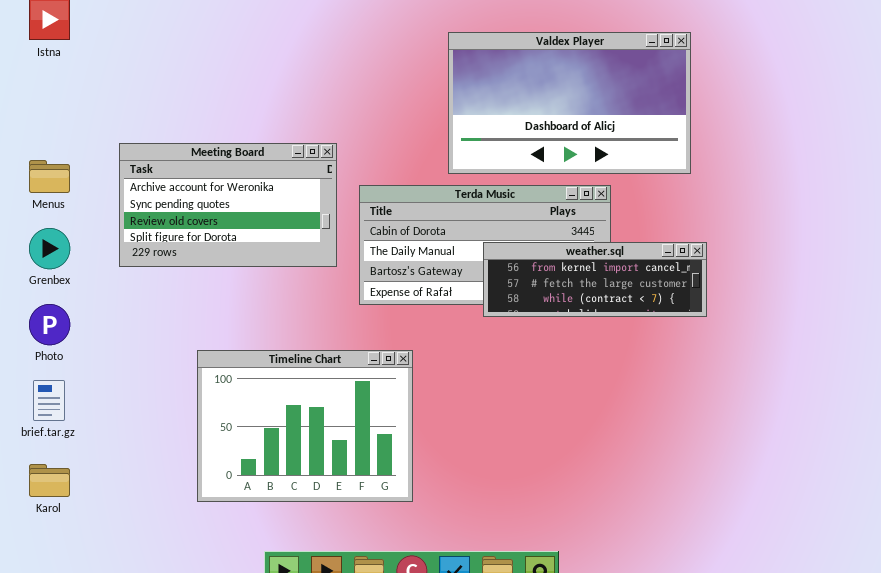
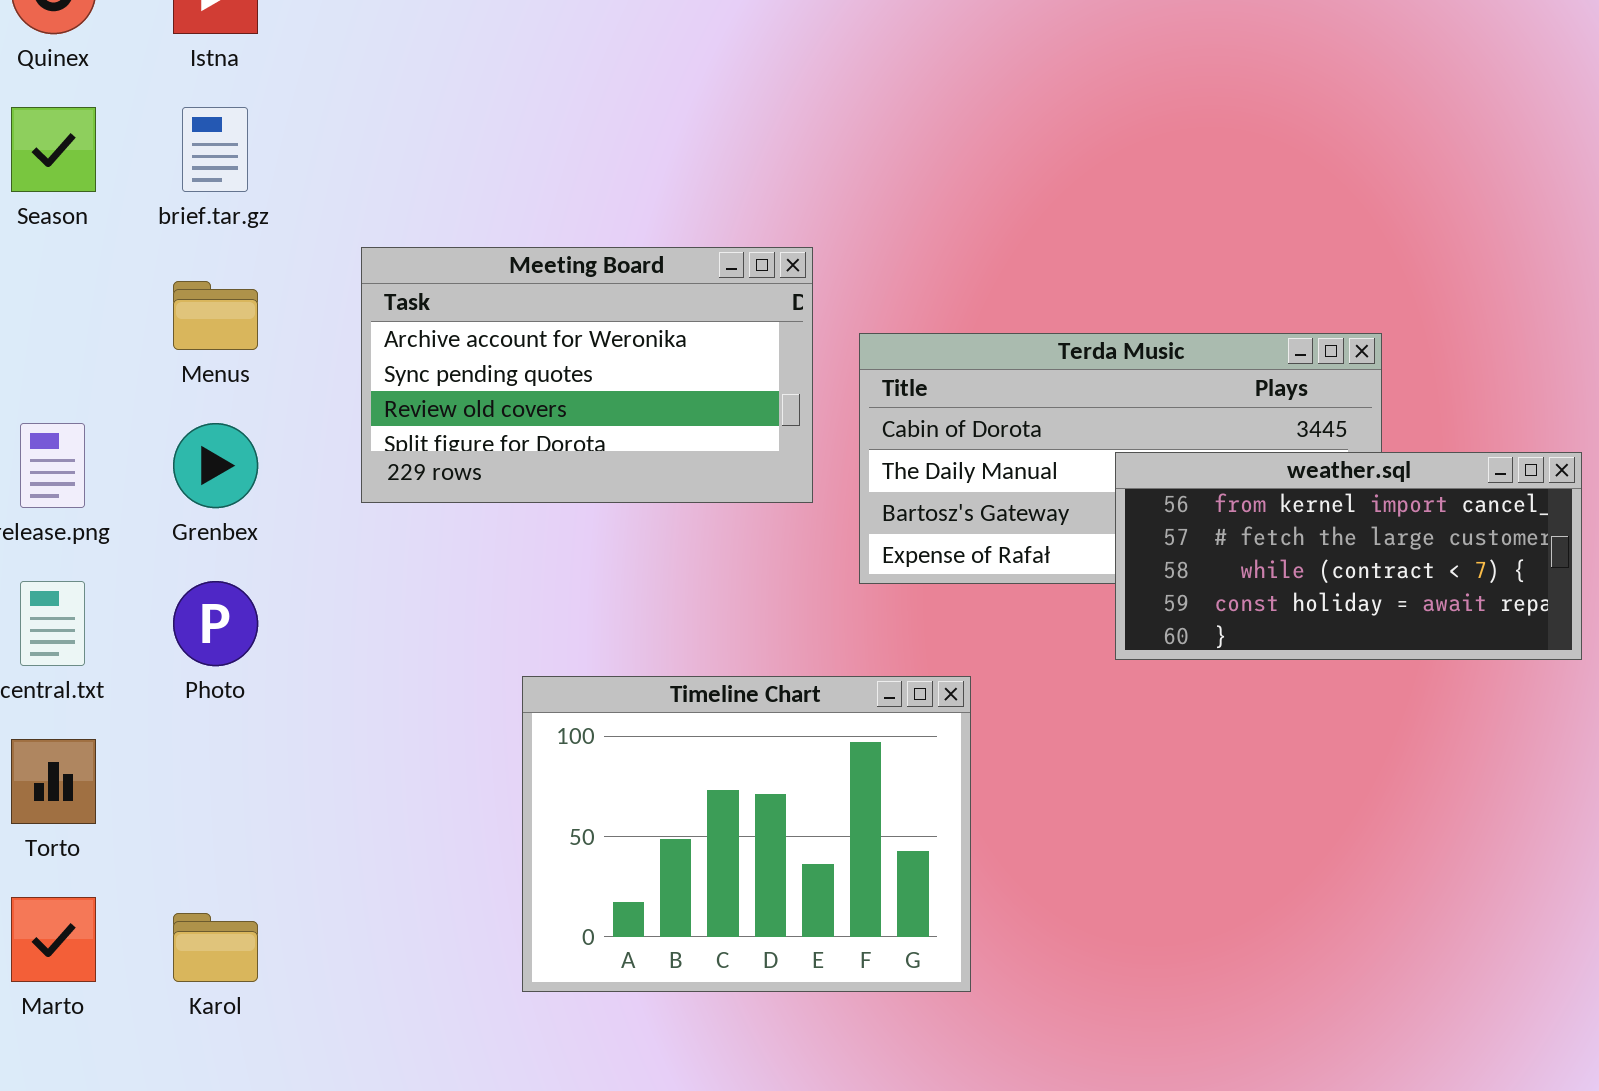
Valdex Player: [448,32,691,174] -> none, closed
weather.sql: [483,242,707,317] -> [1115,452,1582,660], resized
brief.tar.gz: [33,380,65,421] -> [182,107,248,192], moved

